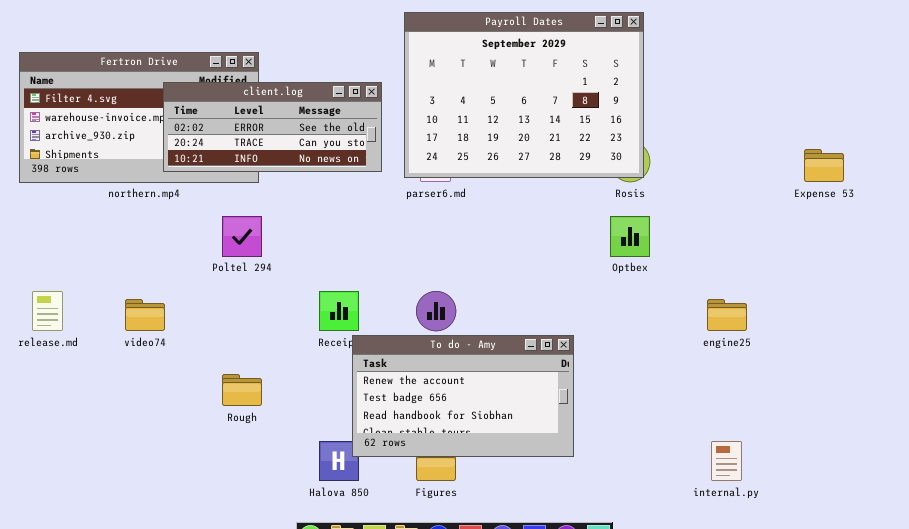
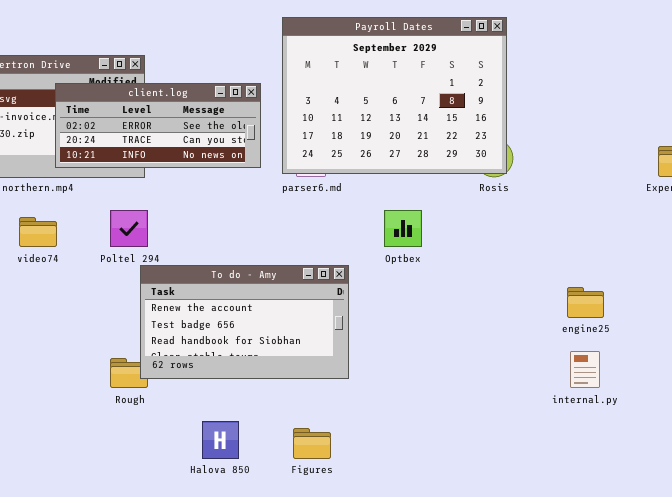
Optbex: [610,216,650,257] -> [384,210,422,247], moved
video74: [125,299,165,331] -> [19,217,57,247], moved
To do - Amy: [352,335,574,457] -> [140,265,349,379], moved
internal.py: [711,441,742,481] -> [570,351,600,388], moved

